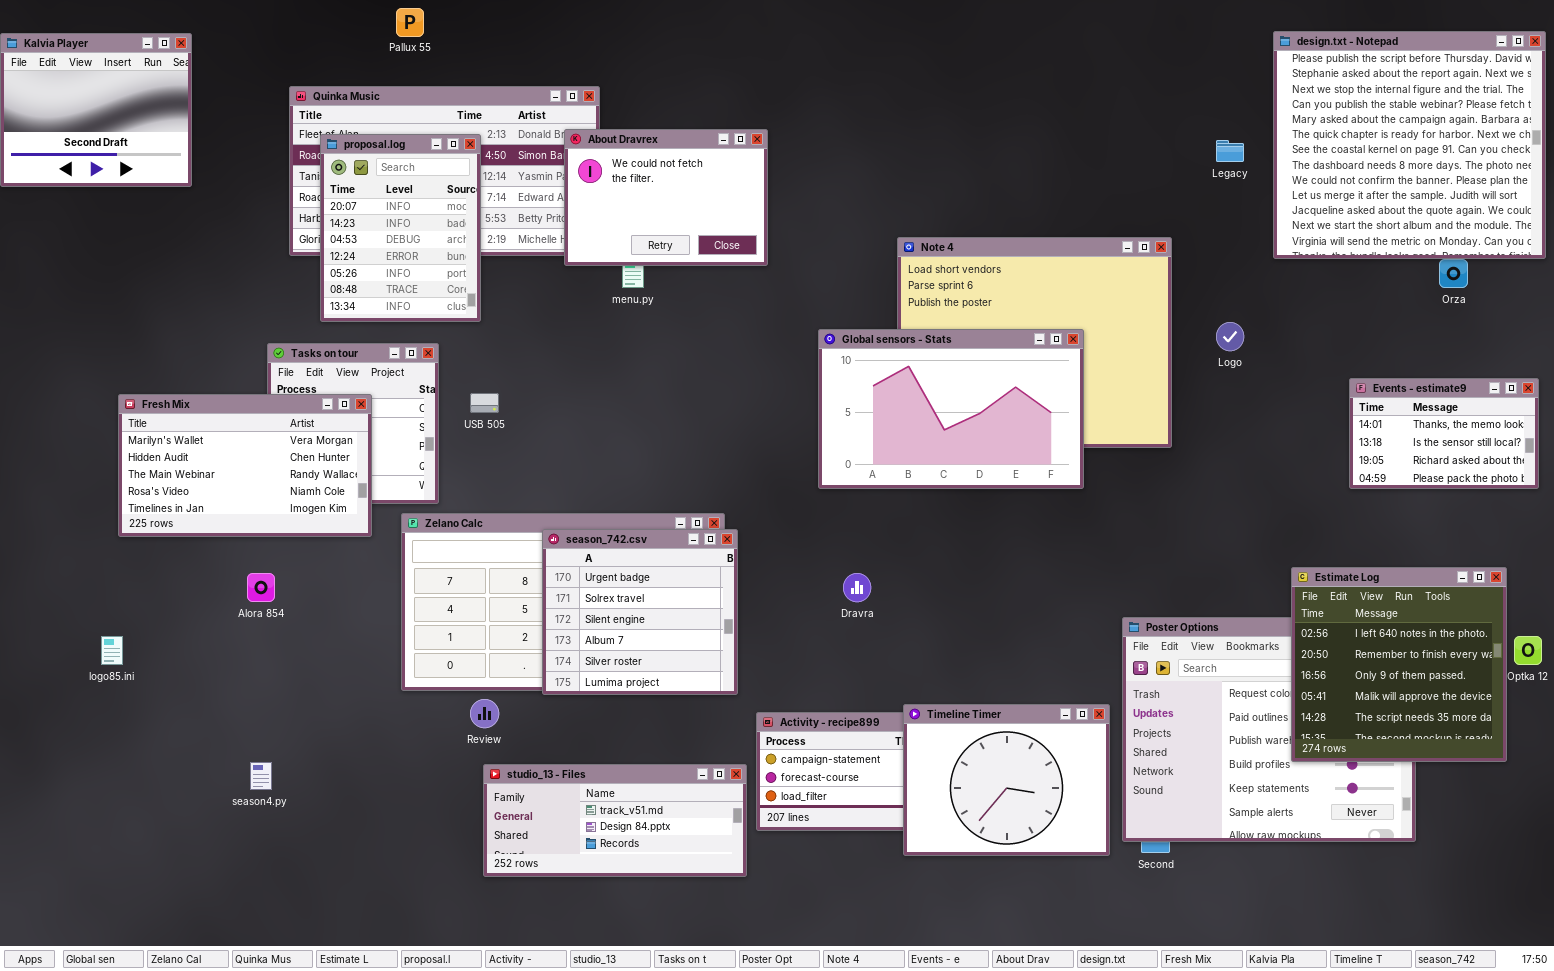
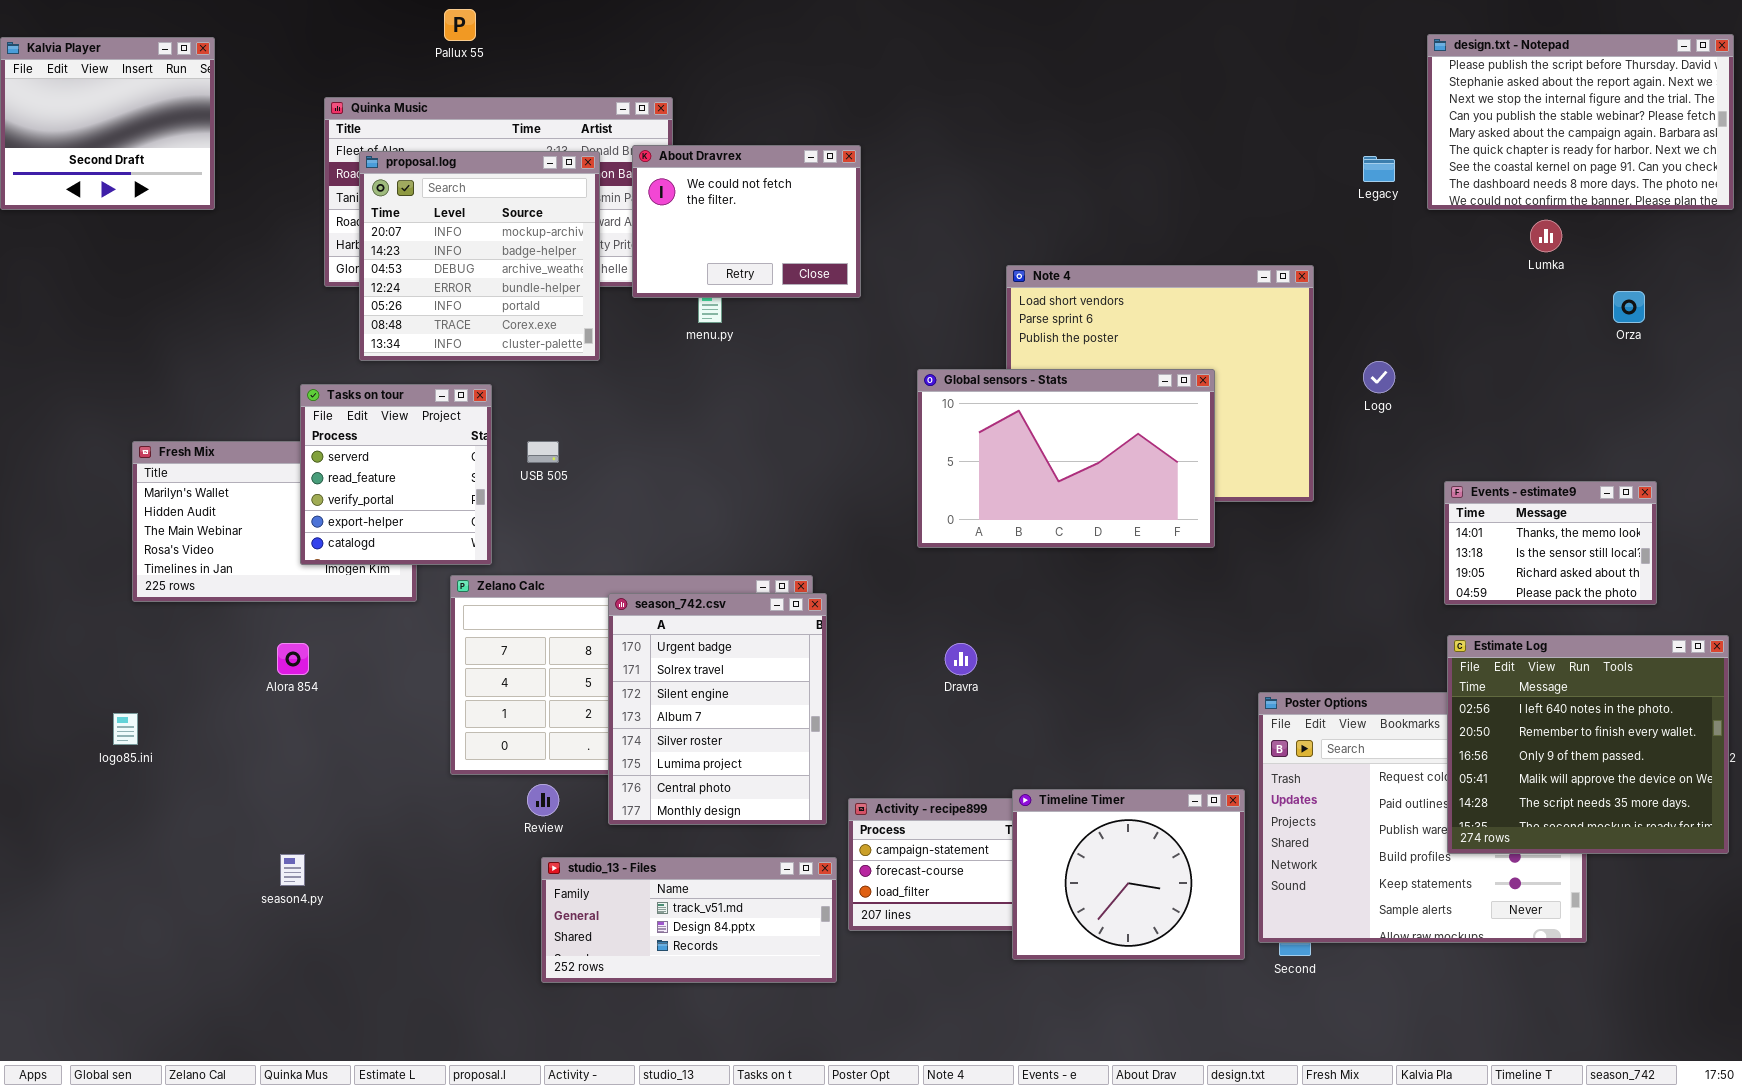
design.txt - Notepad: [1273,31,1546,259] -> [1427,34,1734,210], resized
proposal.log: [320,134,481,322] -> [359,151,600,361], resized
Tasks on tour: [267,343,439,504] -> [300,384,492,565], raised
Events - estimate9: [1349,378,1539,489] -> [1444,481,1657,605], moved
season_742.csv: [542,529,738,695] -> [608,593,827,825], resized
Estimate Log: [1291,567,1507,762] -> [1447,635,1729,854], resized

